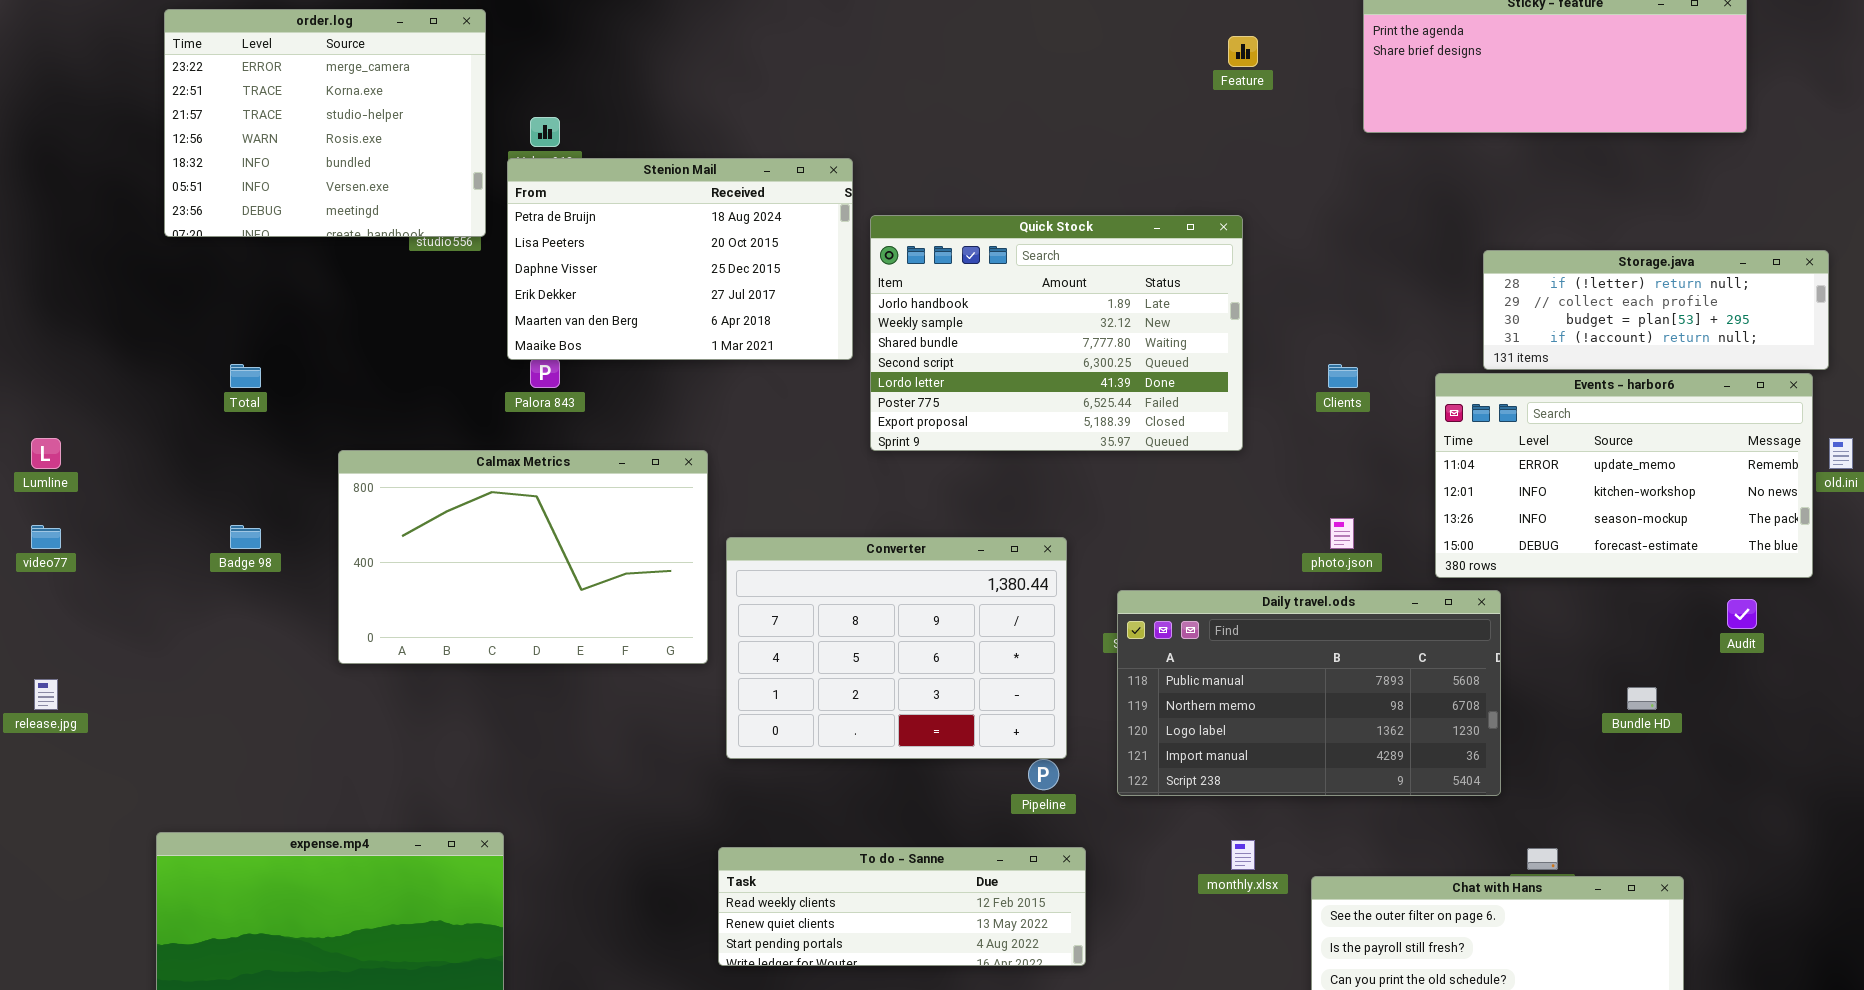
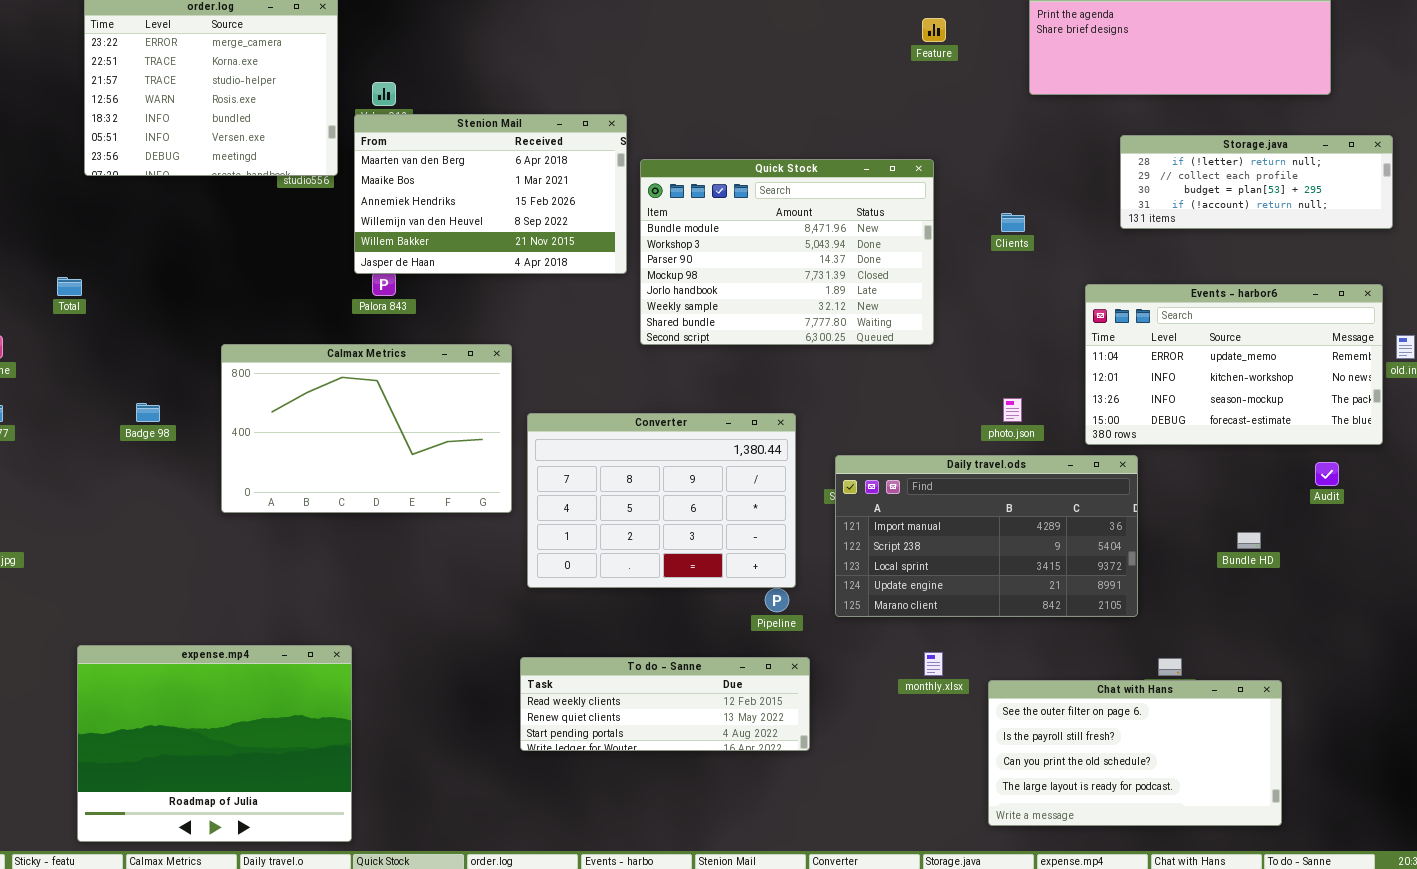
Stenion Mail: [507,158,853,360] -> [354,114,627,274], scrolled down 4 rows
Quick Stock: [870,215,1243,451] -> [640,159,934,345], scrolled up 4 rows
Storage.java: [1483,250,1829,370] -> [1120,135,1393,229], moved
Total: [230,364,261,388] -> [57,277,82,296], moved
Clients: [1328,364,1358,388] -> [1001,213,1025,232], moved
Daily travel.ods: [1117,590,1501,796] -> [835,455,1138,617], scrolled down 3 rows

